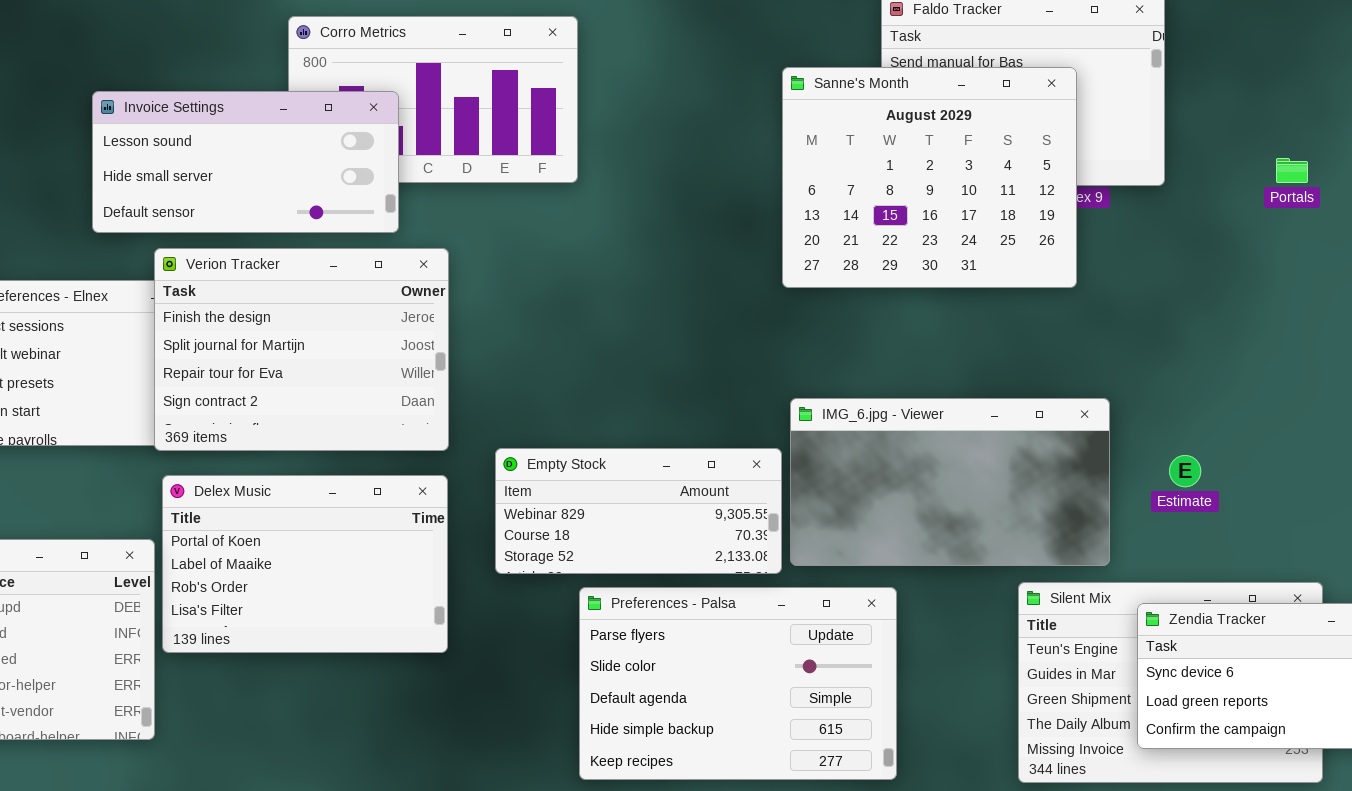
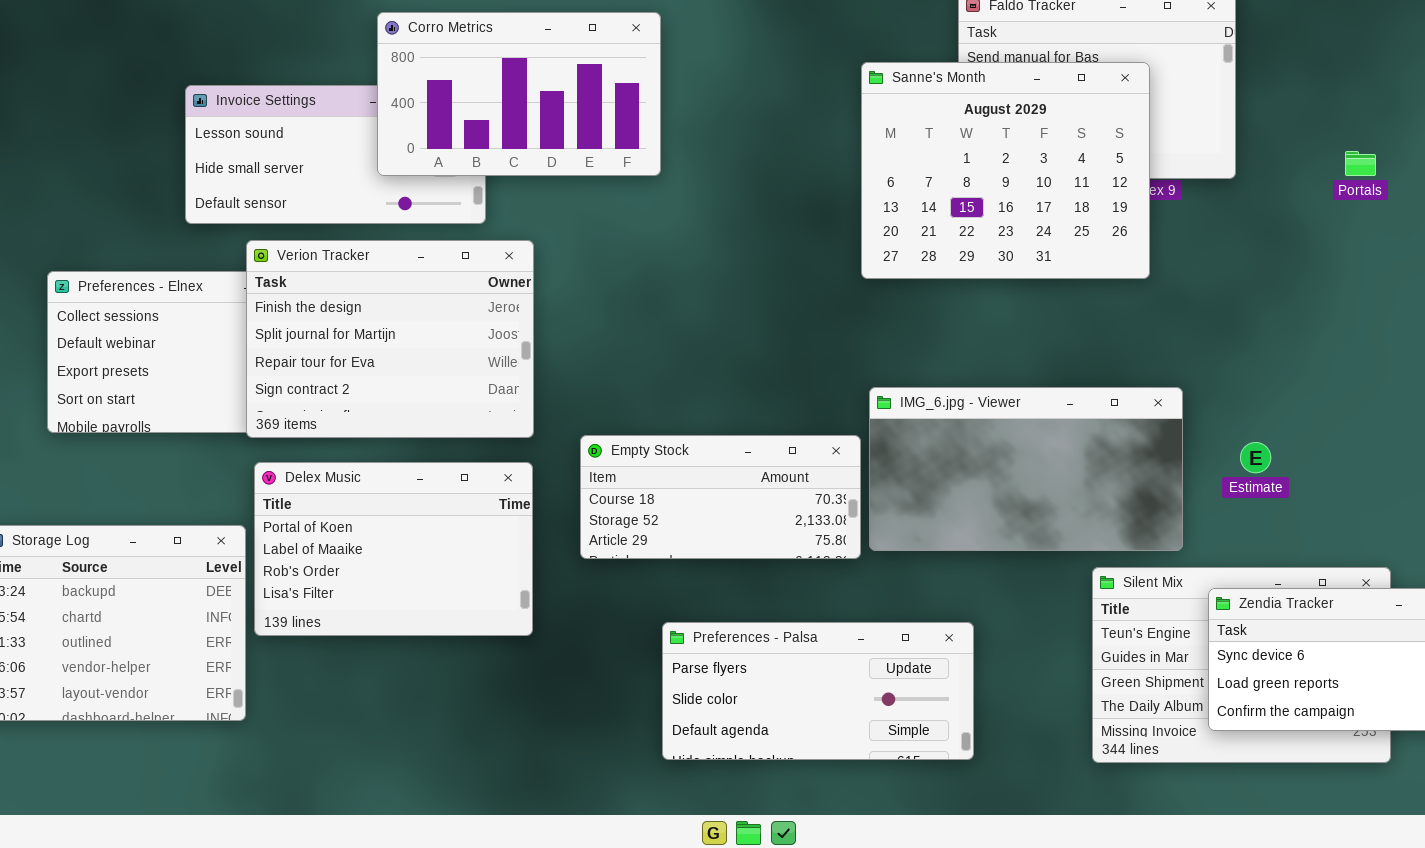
Corro Metrics: [288,16,578,183] -> [377,12,661,176], raised
Empty Stock: [495,448,782,574] -> [580,435,861,559], scrolled down 1 row
Preferences - Palsa: [579,587,897,780] -> [662,622,974,760], resized

